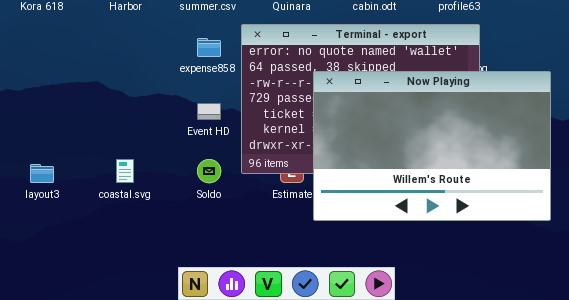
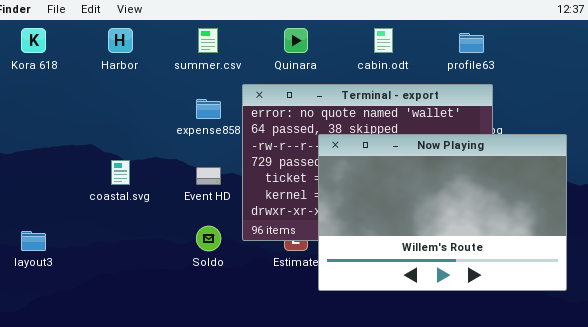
coastal.svg: [116,159,134,183] -> [111,160,130,185], moved

